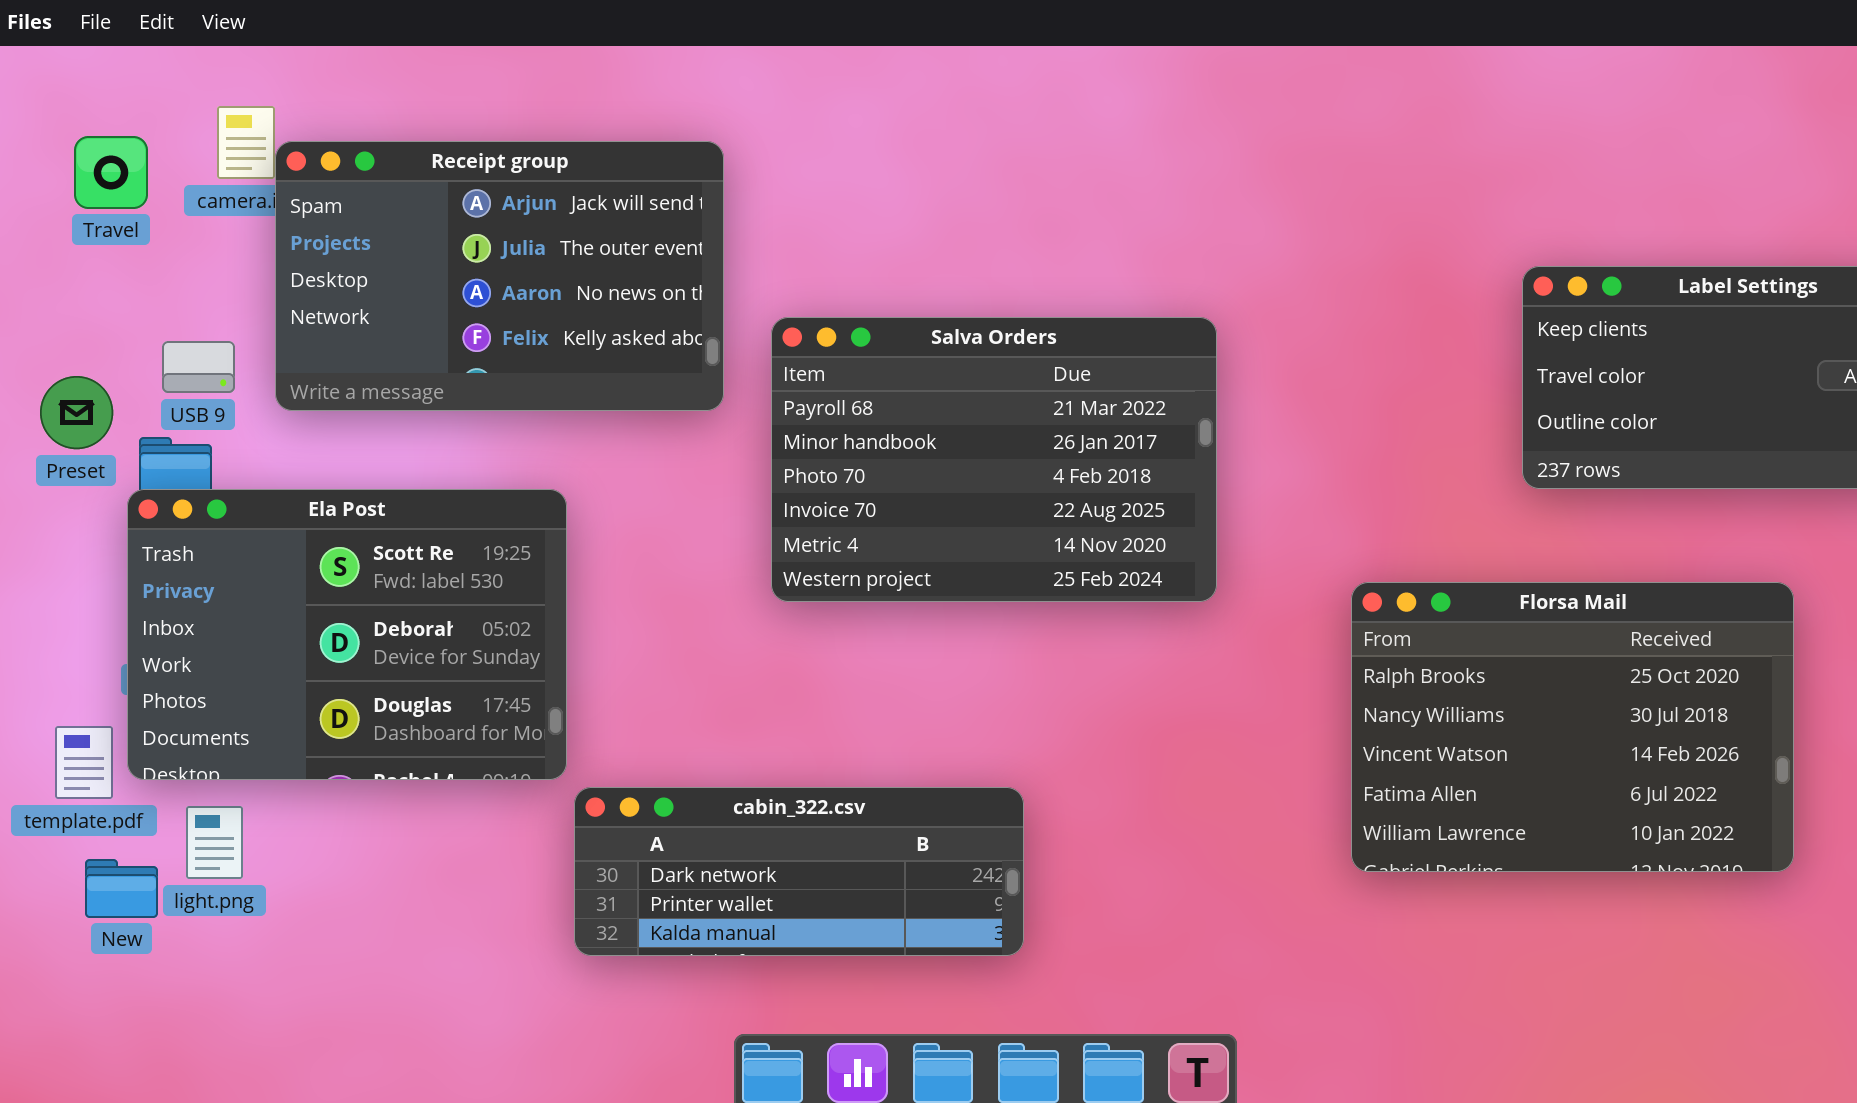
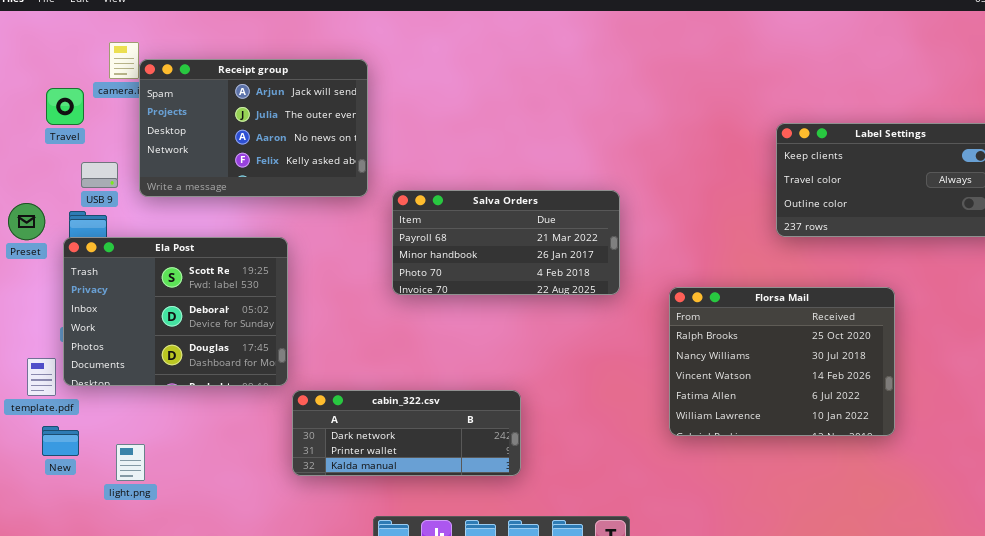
Travel: [74,136,148,209] -> [46,88,84,125], moved
Salva Orders: [771,317,1217,602] -> [392,190,620,295], resized
Preset: [40,376,113,449] -> [8,203,45,240], moved
Florsa Mail: [1351,582,1794,872] -> [669,287,895,436], moved
light.png: [186,806,243,879] -> [116,444,145,481], moved

